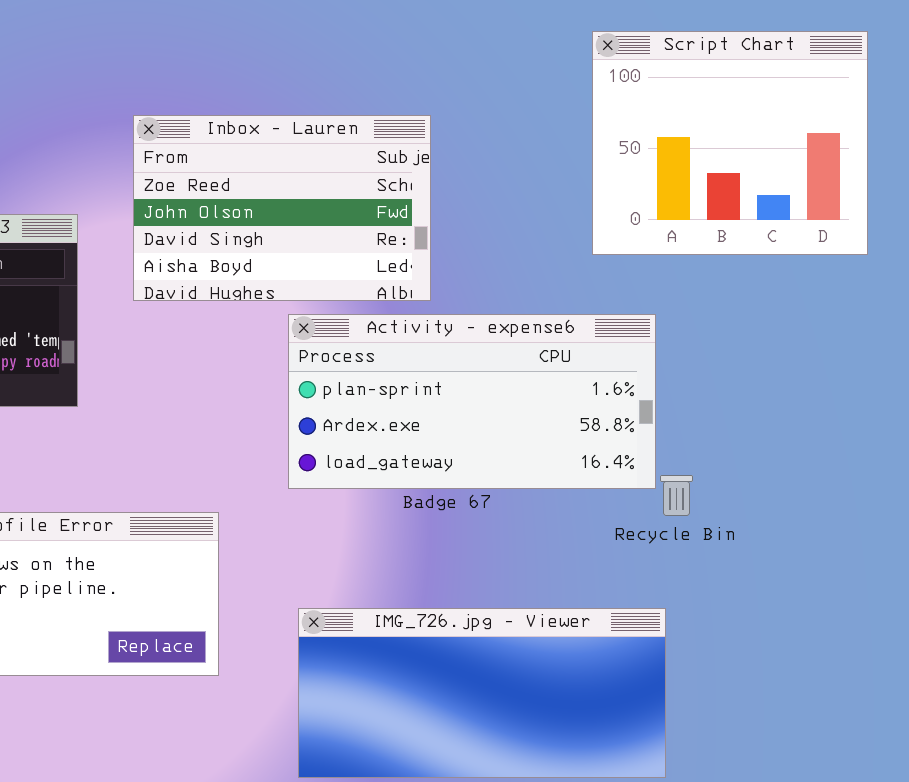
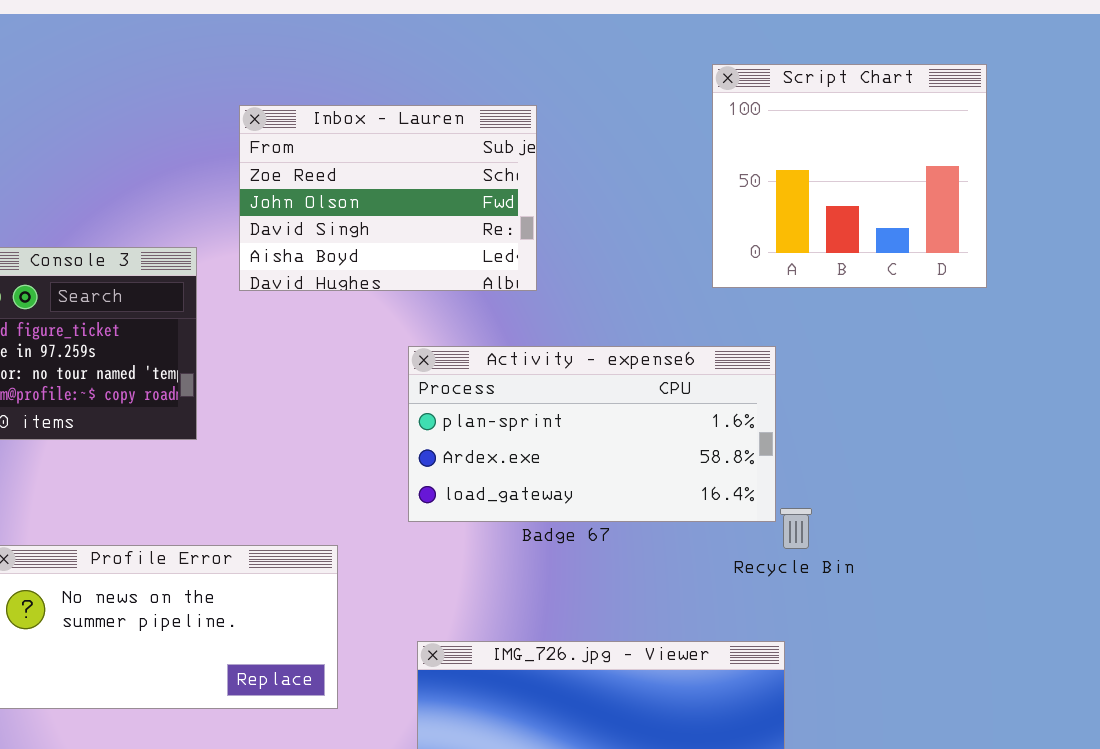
Inbox - Lauren: [133,115,431,301] -> [239,105,537,291], moved

